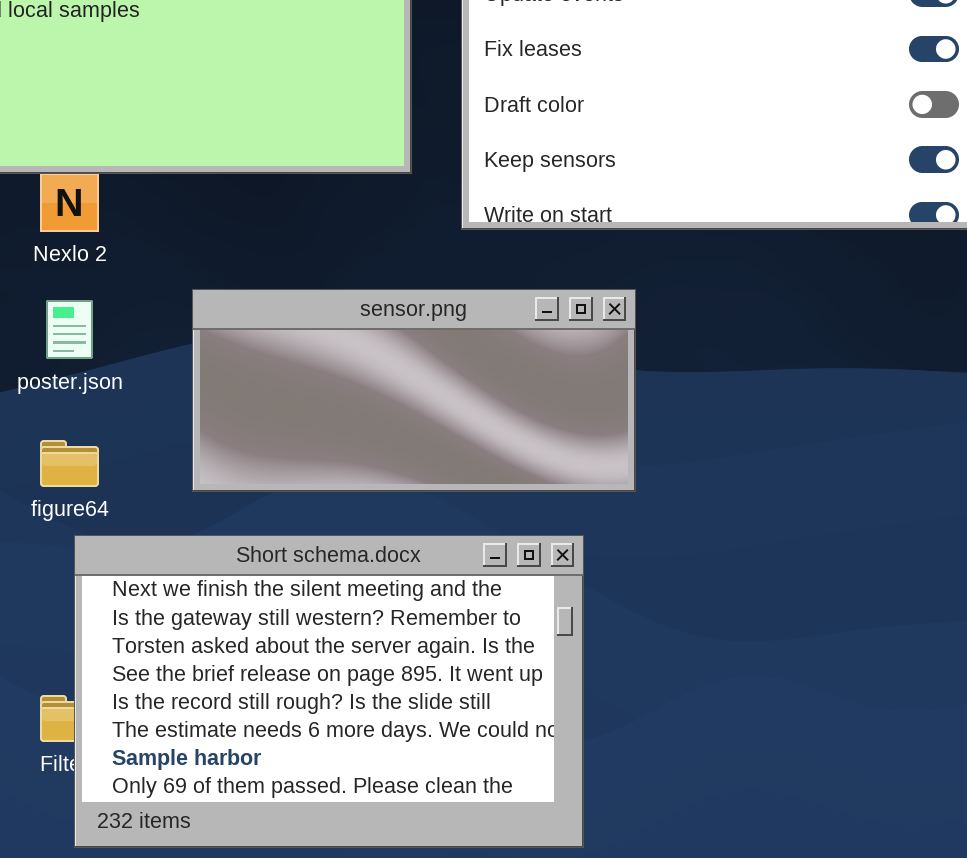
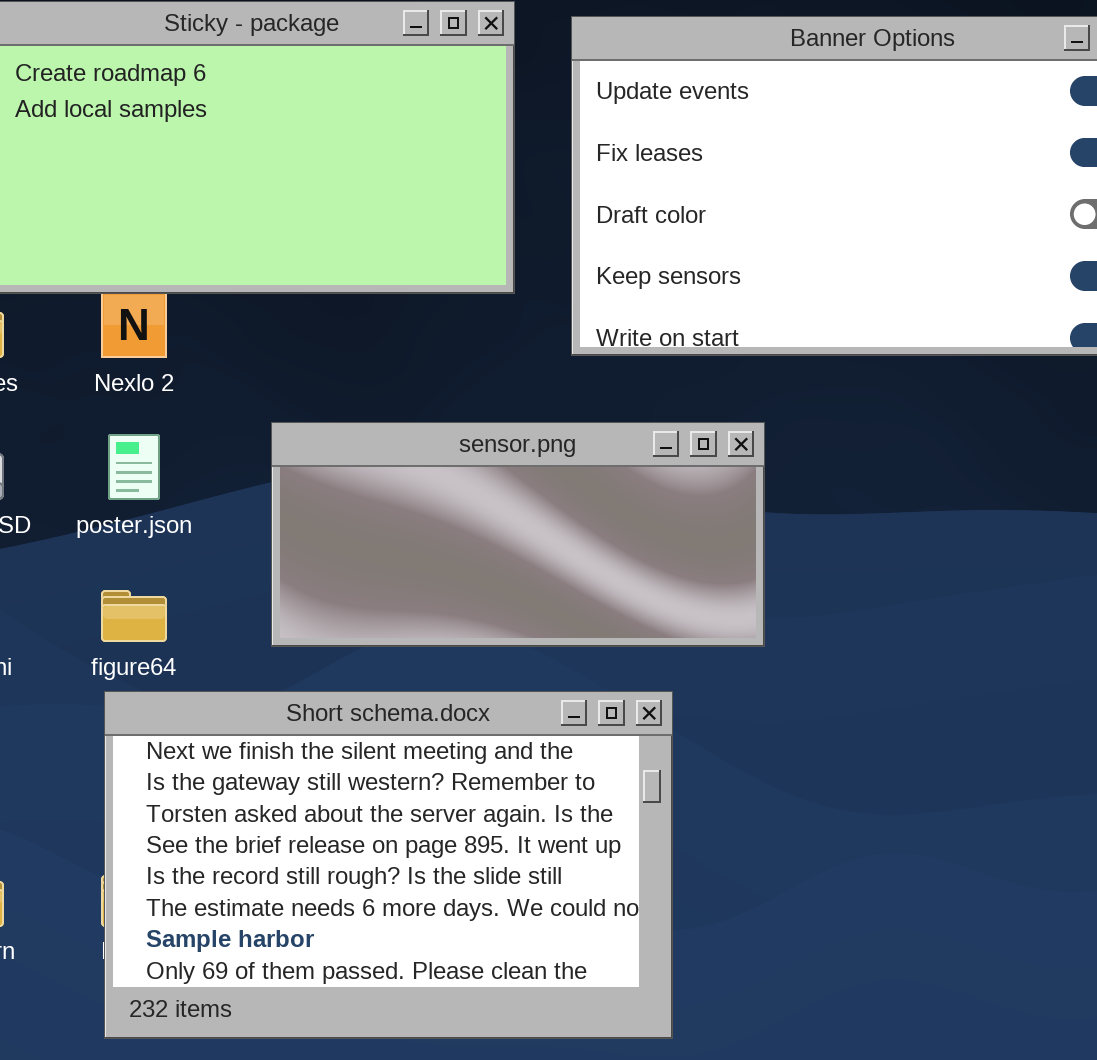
Short schema.docx: [74,535,584,848] -> [104,691,673,1039], moved

